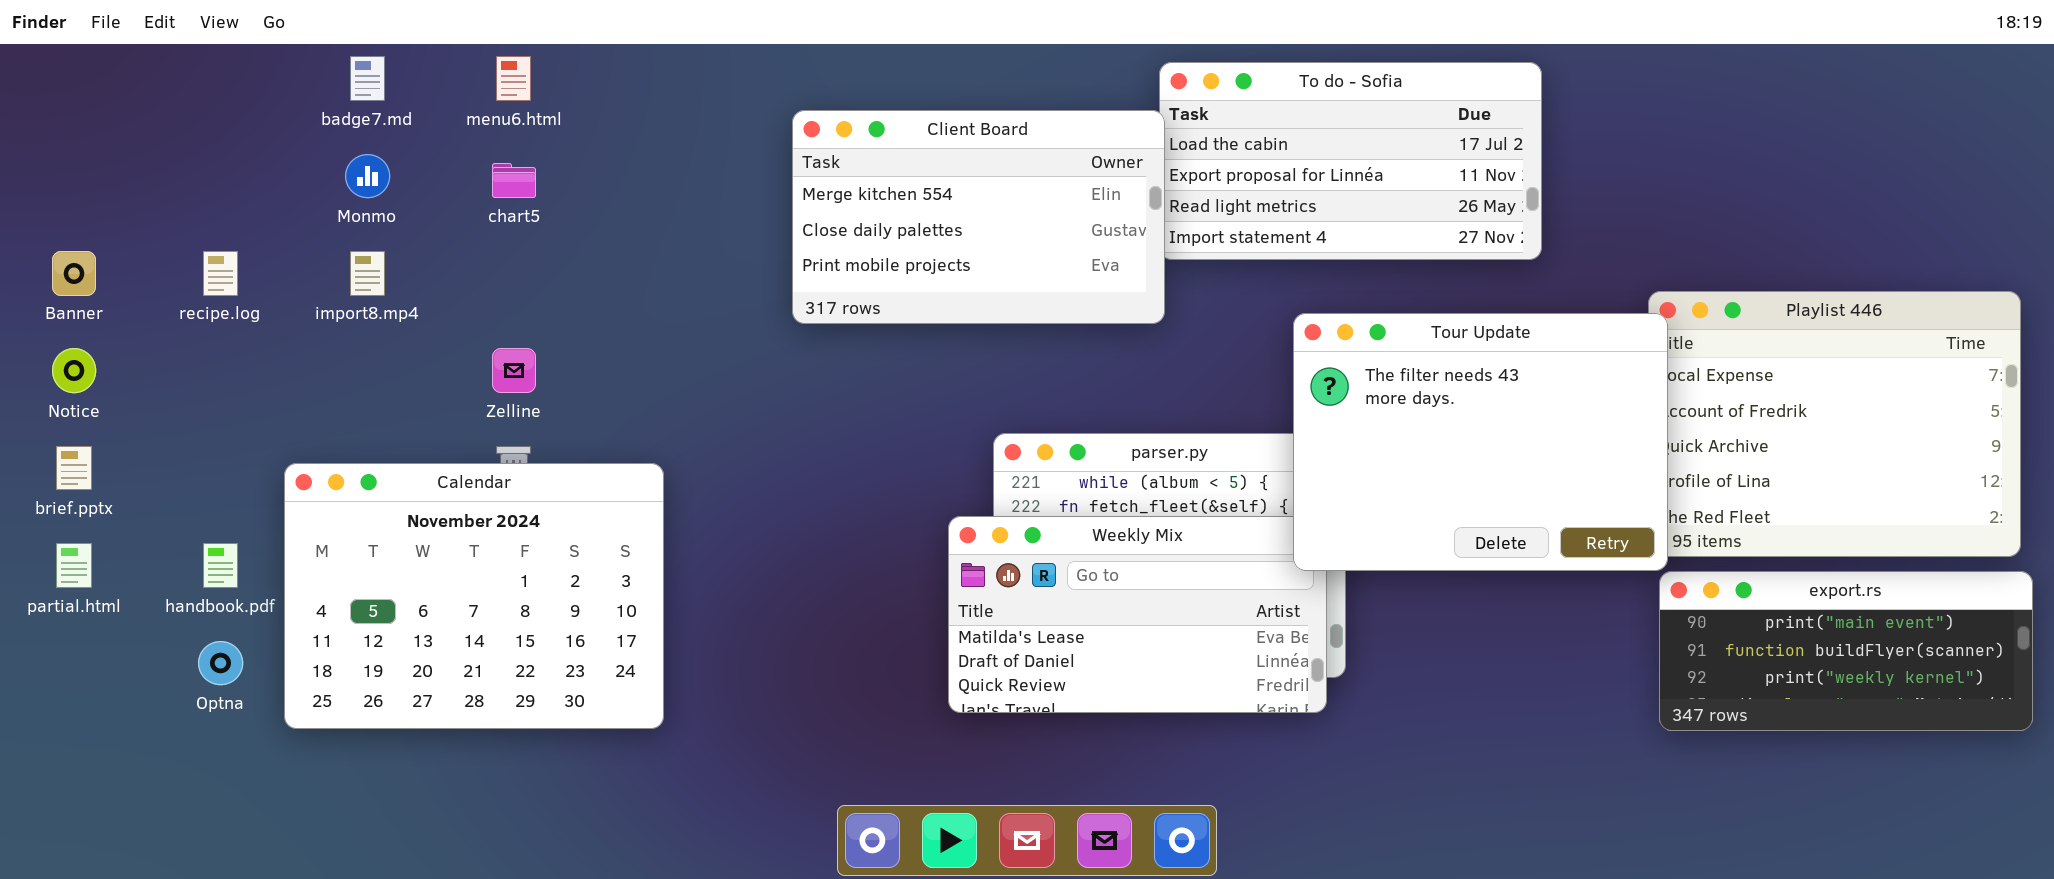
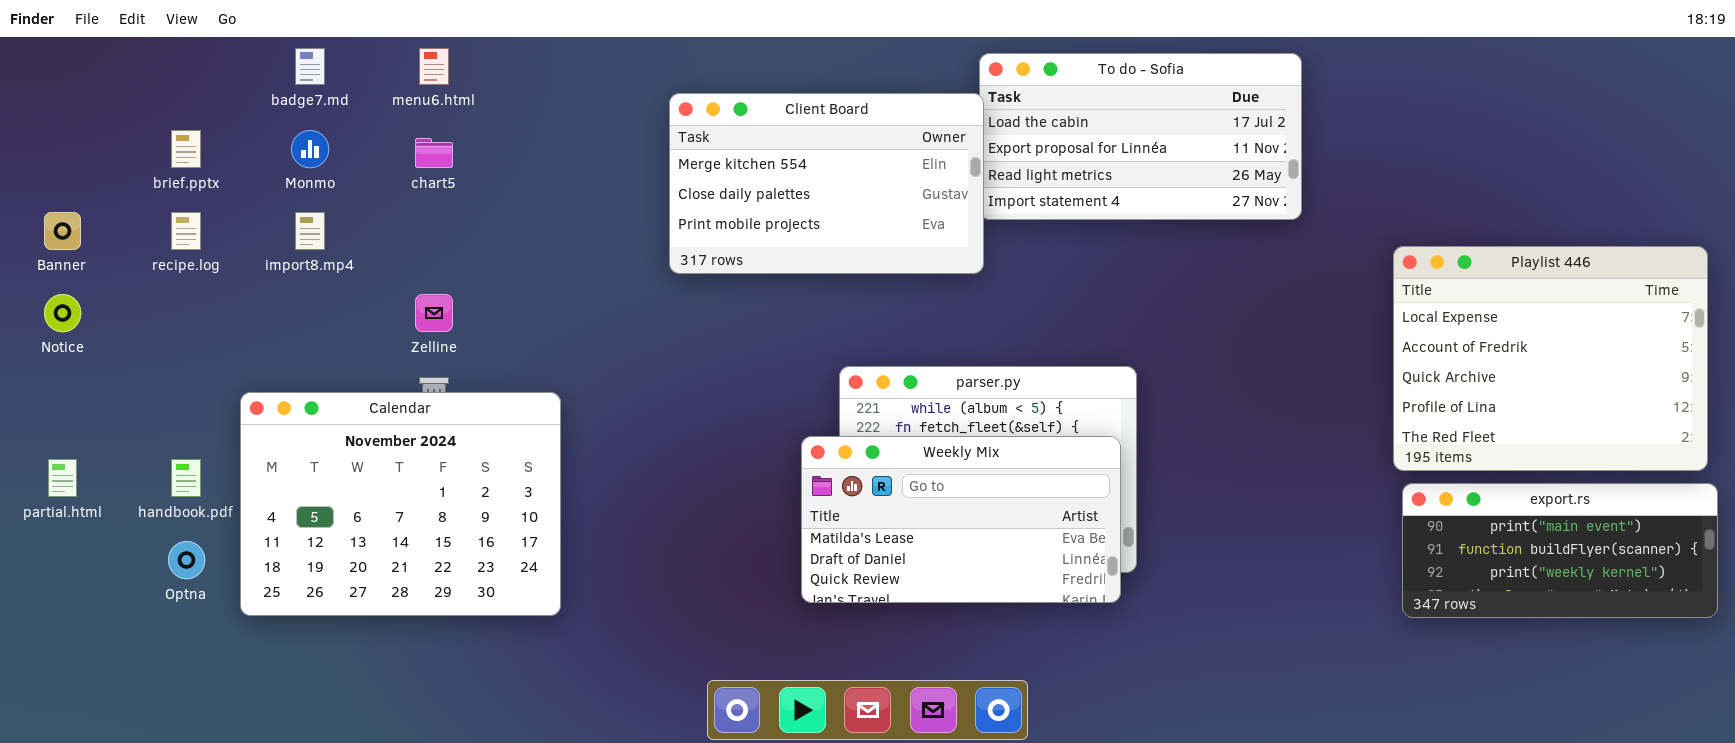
Tour Update: [1293,313,1668,571] -> none, closed
brief.pptx: [56,446,92,490] -> [171,130,201,168], moved

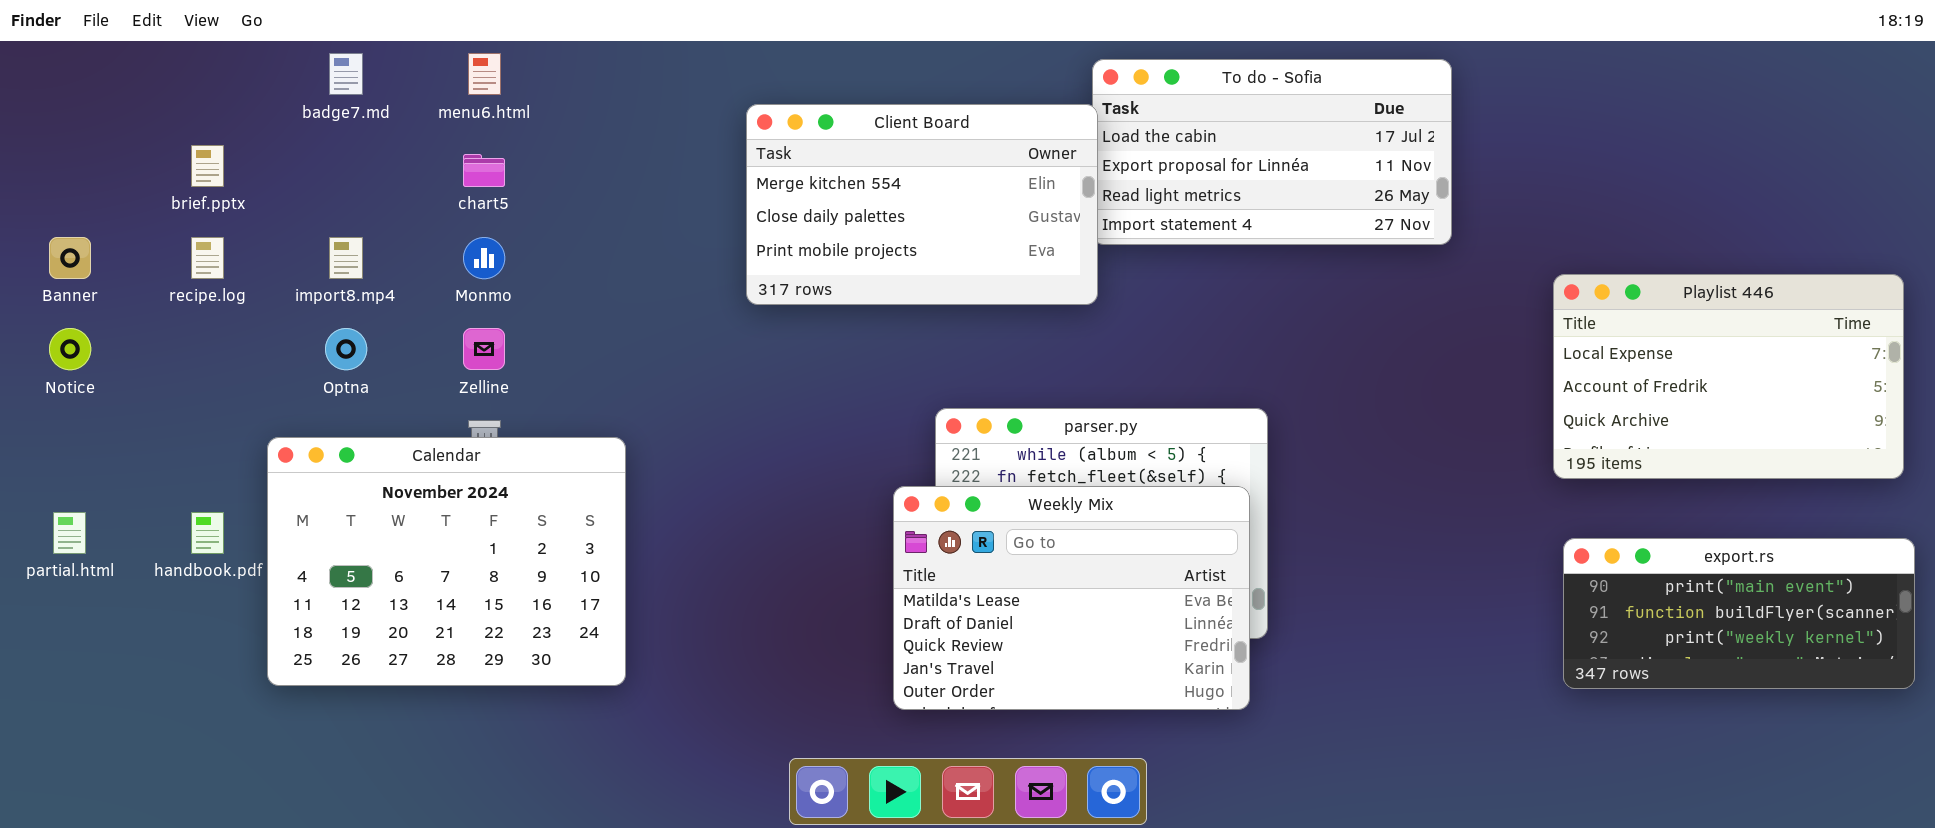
Monmo: [291,130,329,168] -> [463,237,505,279], moved
Playlist 446: [1393,246,1708,471] -> [1553,274,1904,479], resized
Weekly Mix: [801,436,1121,603] -> [893,486,1250,710], resized
Optna: [168,541,205,579] -> [325,328,367,370], moved

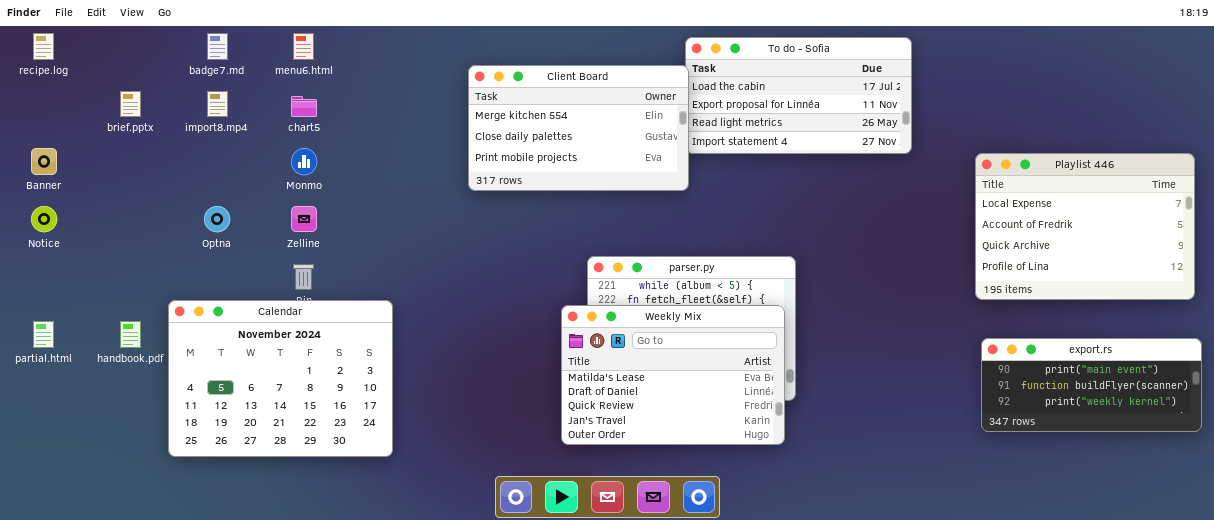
recipe.log: [191,237,224,279] -> [33,33,54,60], moved
import8.mp4: [329,237,363,279] -> [207,91,228,117], moved
Playlist 446: [1553,274,1904,479] -> [975,153,1195,300], resized
Calendar: [267,437,626,686] -> [168,300,393,457], moved

